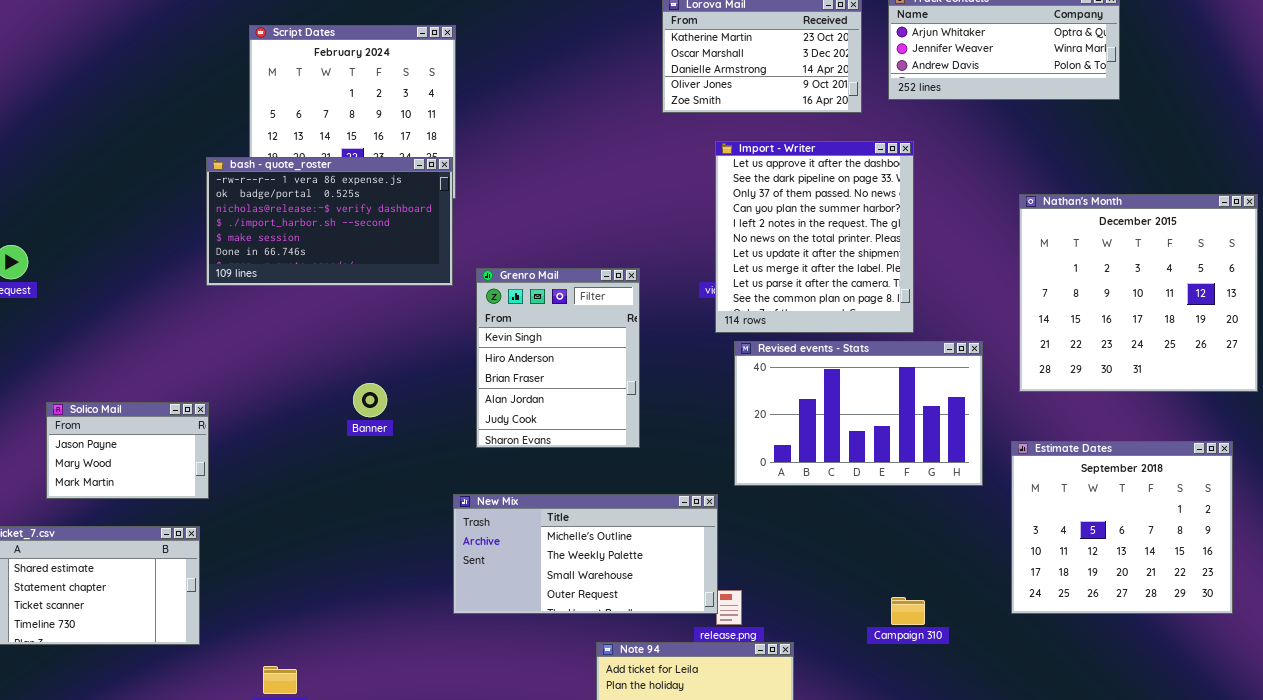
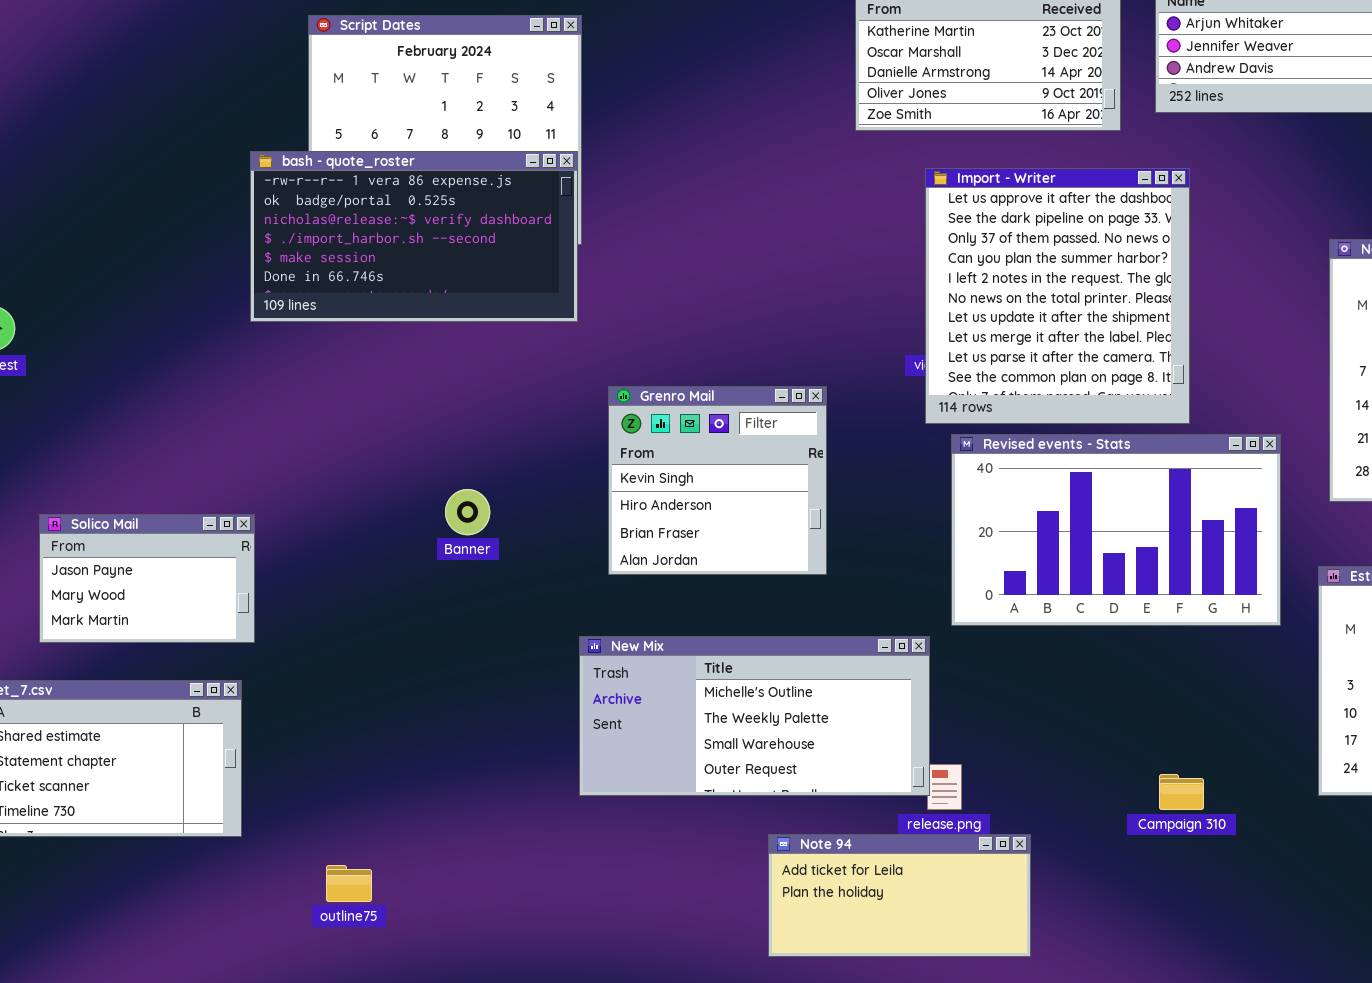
bash - quote_roster: [206,157,453,286] -> [250,151,578,322], moved
Grenro Mail: [476,268,640,448] -> [608,386,827,575], resized

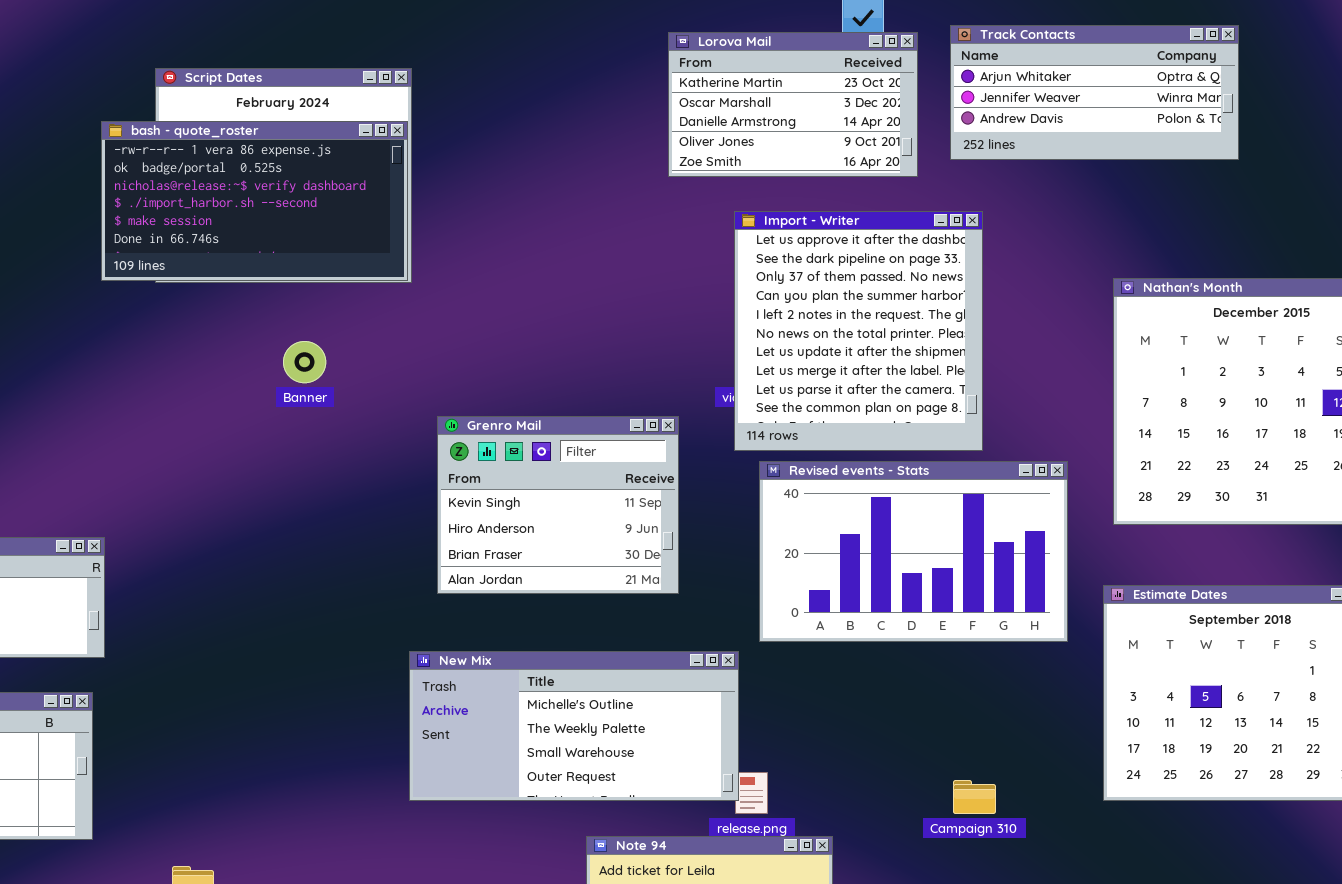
bash - quote_roster: [250,151,578,322] -> [101,121,408,281], moved
Grenro Mail: [608,386,827,575] -> [437,416,679,594], resized
Banner: [445,489,490,535] -> [283,341,326,383], moved

